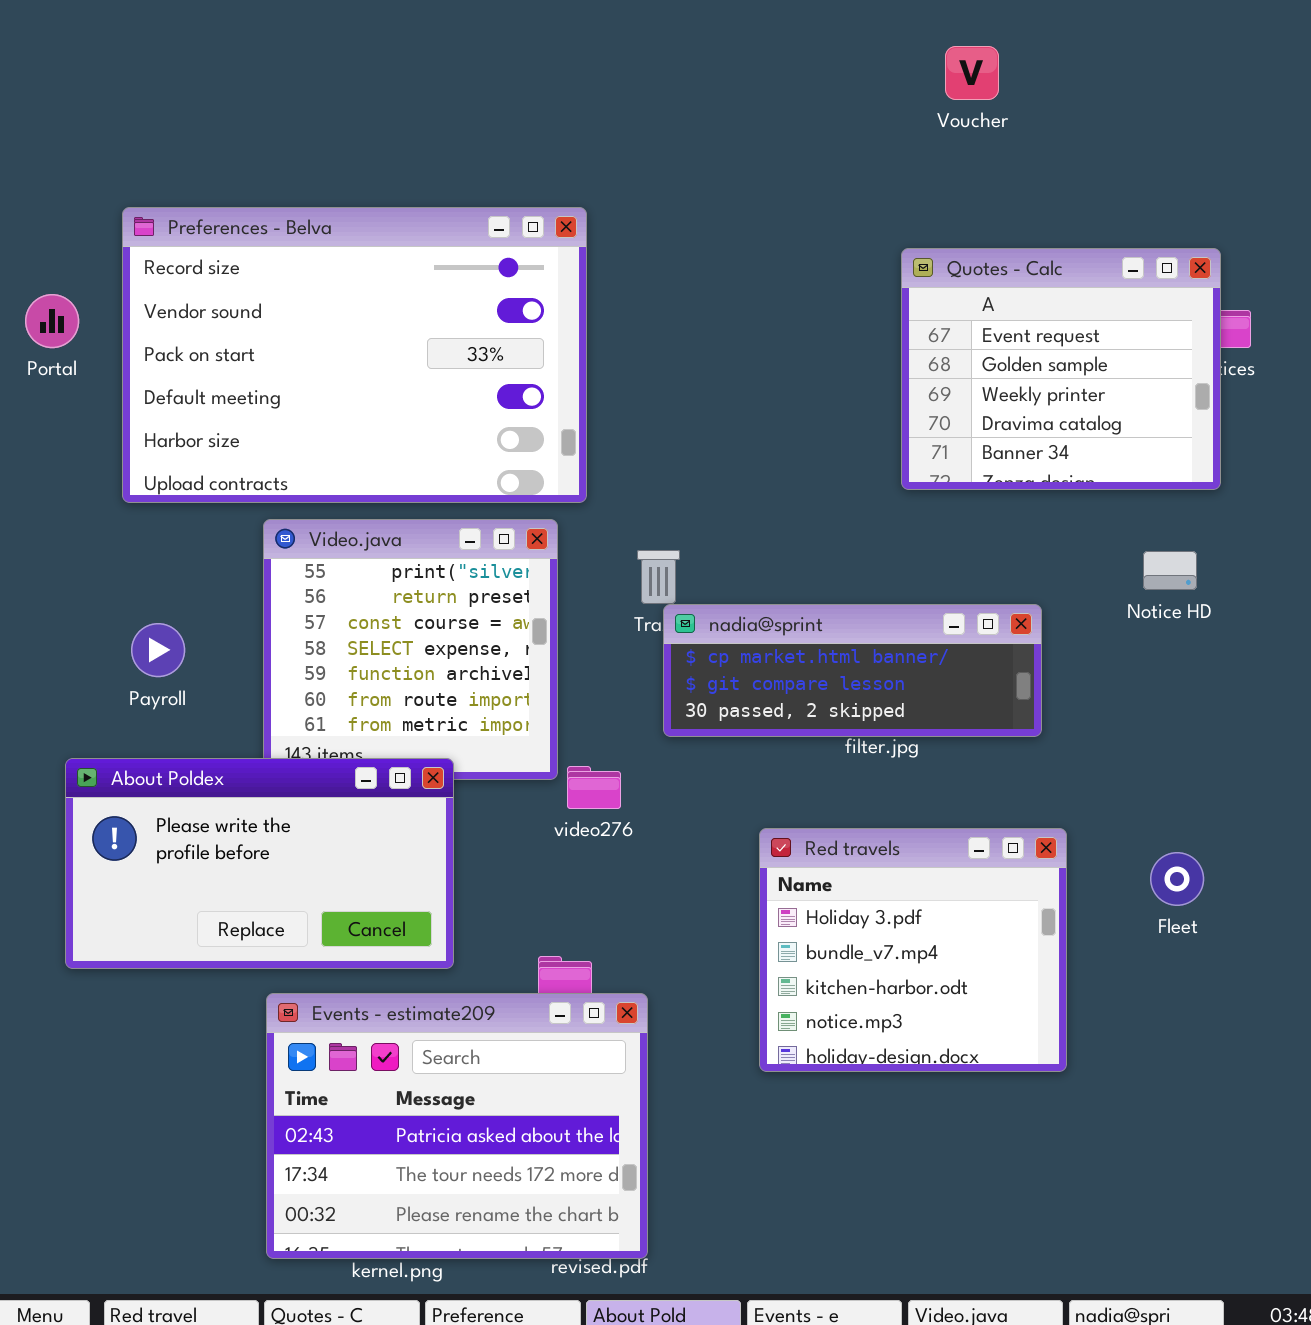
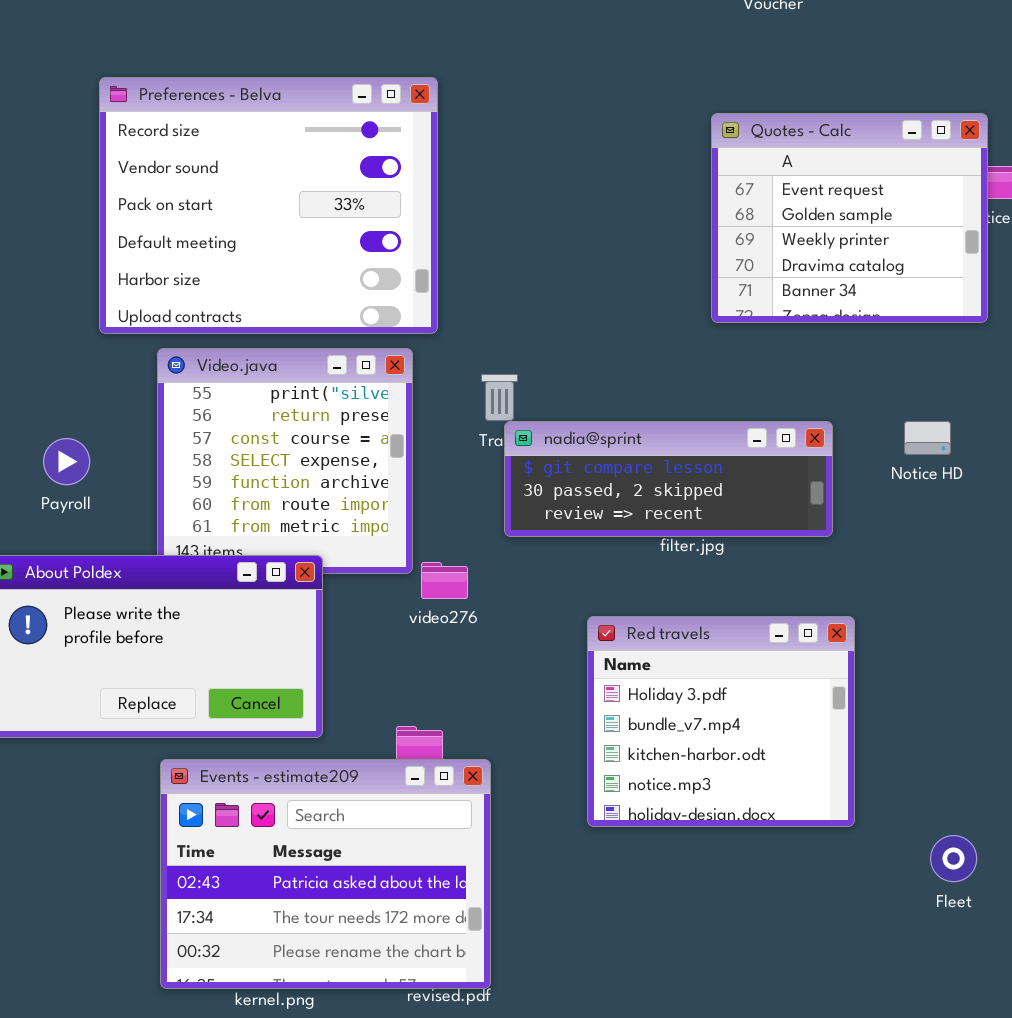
Preferences - Belva: [122,207,587,503] -> [99,77,438,334], resized
Notice HD: [1143,551,1197,590] -> [904,421,951,455], moved
nadia@sprint: [663,604,1042,737] -> [504,421,833,537], scrolled down 1 row
Fleet: [1150,852,1204,906] -> [930,835,977,882], moved

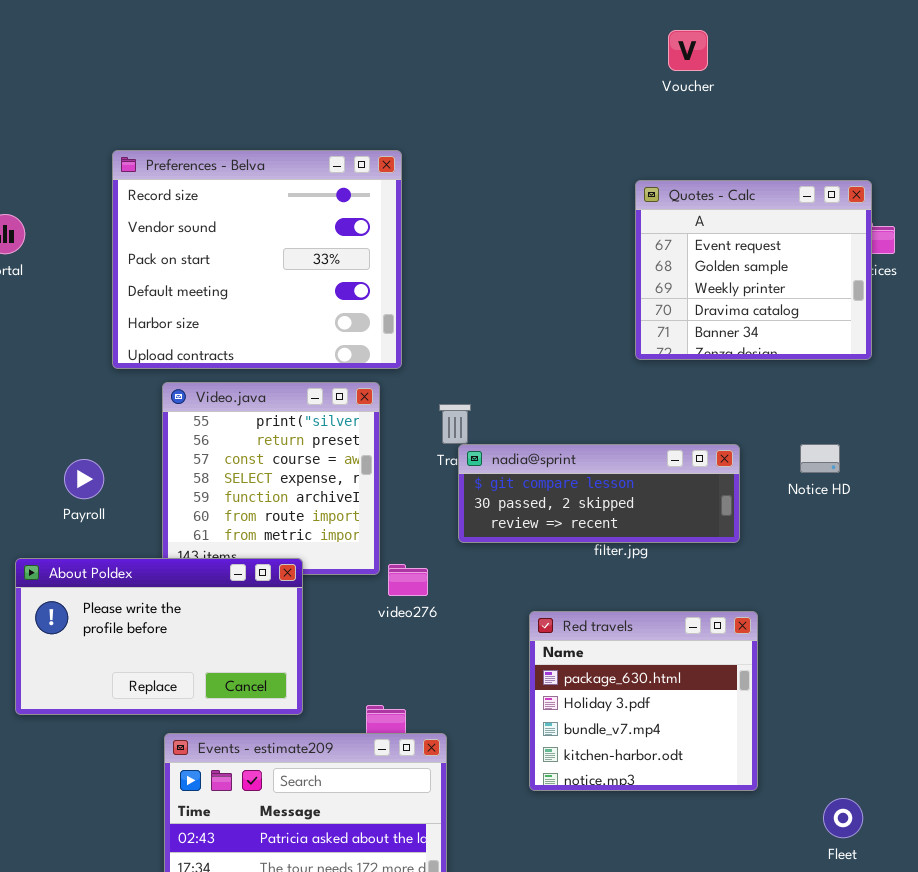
Red travels: [587,616,855,827] -> [529,611,758,791], scrolled up 1 row

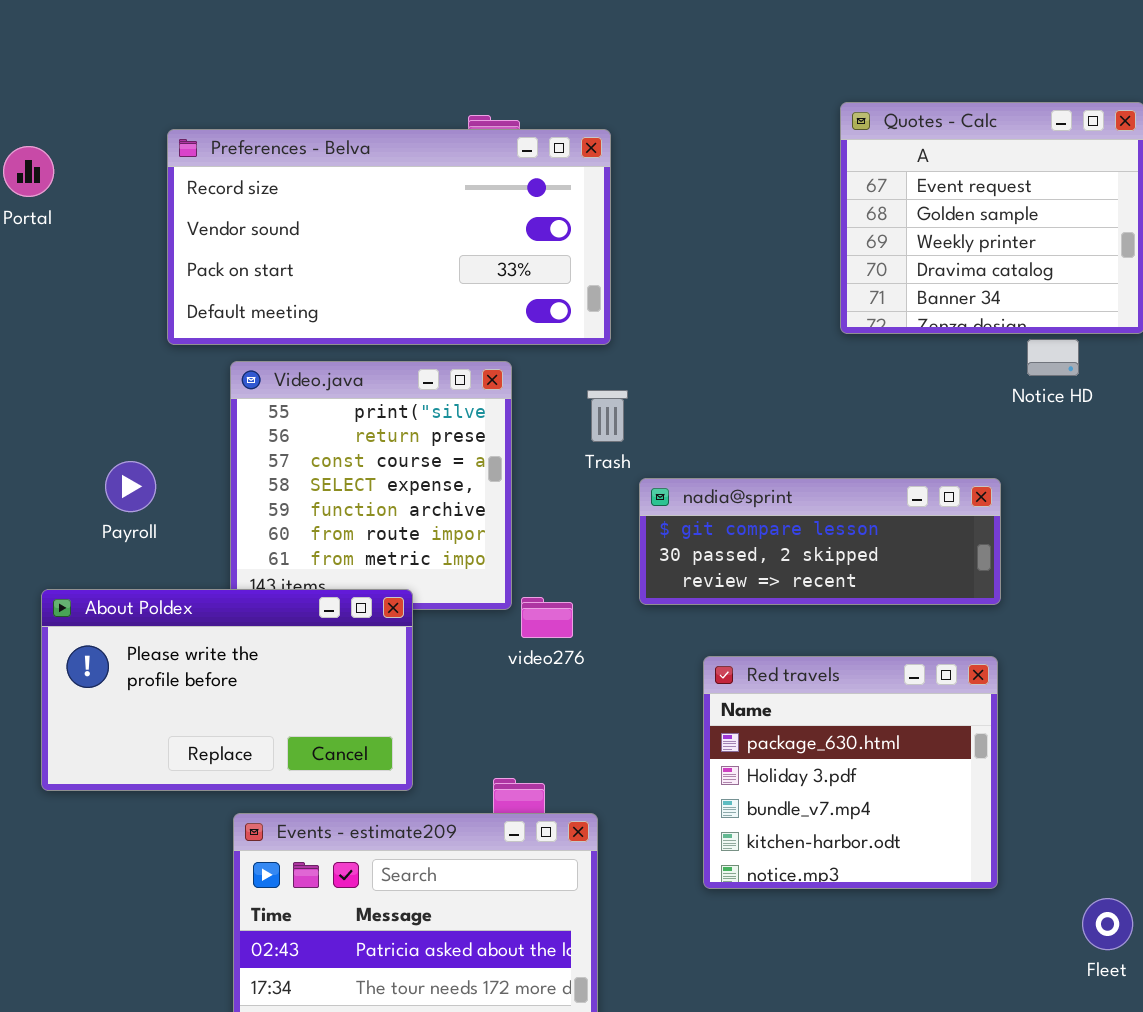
Preferences - Belva: [112,150,402,369] -> [167,129,611,345], resized
nadia@sprint: [458,444,740,543] -> [639,478,1001,605], moved
Notice HD: [800,444,840,473] -> [1027,339,1079,376], moved

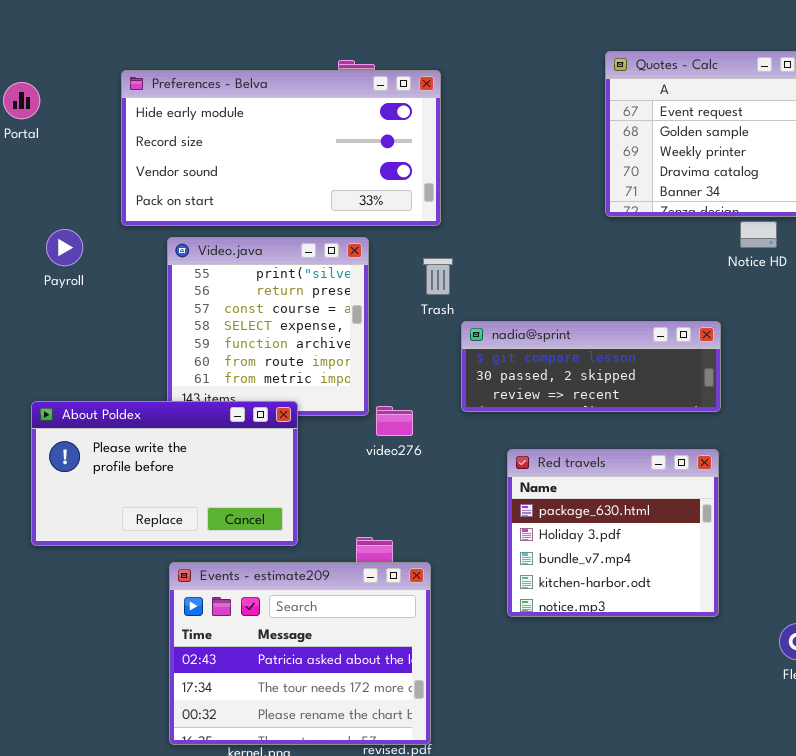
Preferences - Belva: [167,129,611,345] -> [121,70,441,226], scrolled up 1 row
Payroll: [105,461,156,512] -> [46,229,83,266], moved

